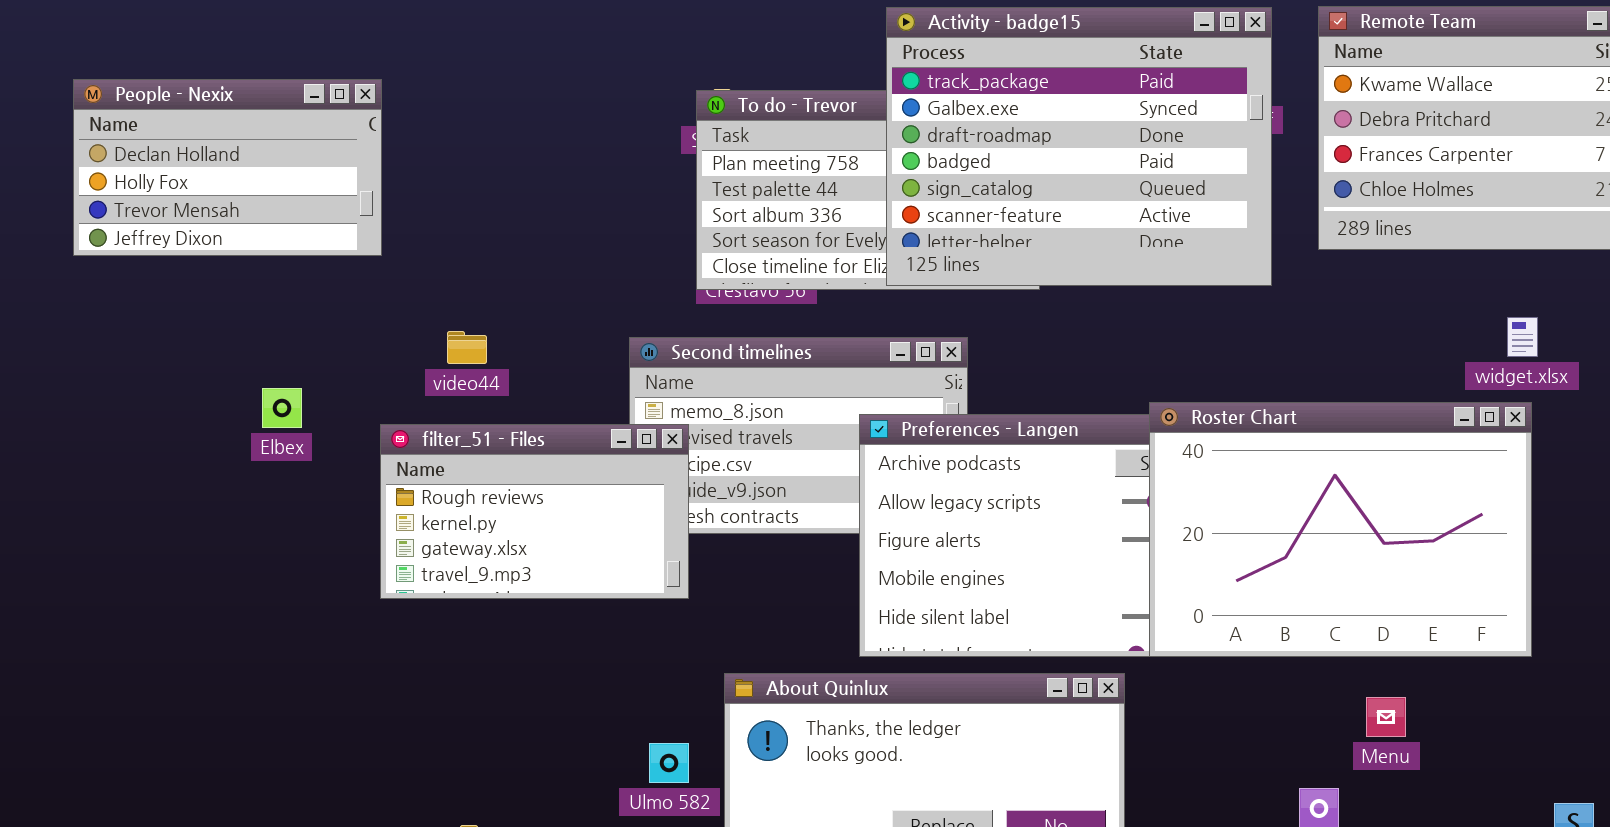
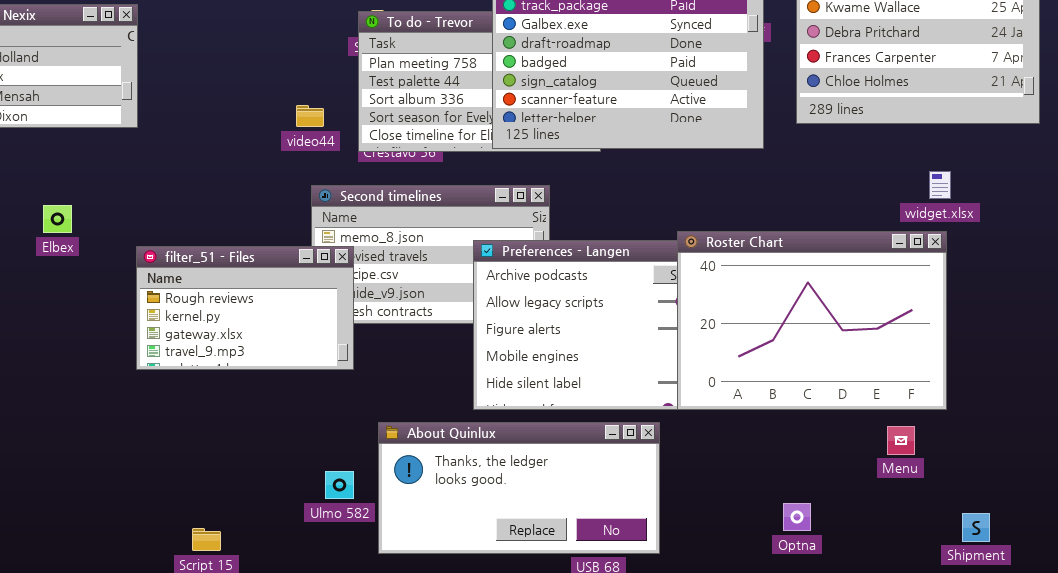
video44: [447,331,487,364] -> [296,105,324,127], moved
Elbex: [262,388,302,428] -> [43,205,72,233], moved
Menu: [1366,697,1406,737] -> [887,426,915,455], moved

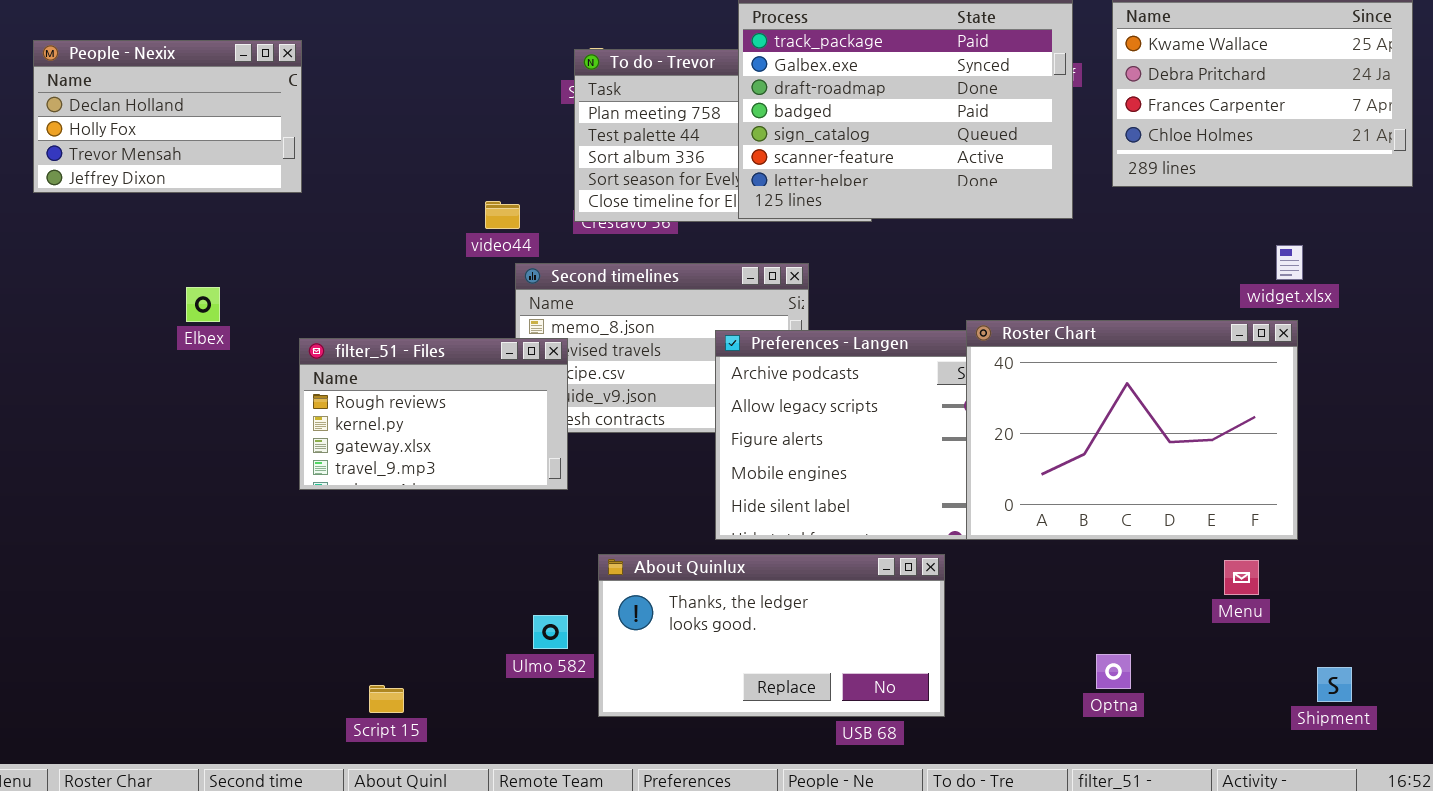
video44: [296,105,324,127] -> [485,201,520,229], moved

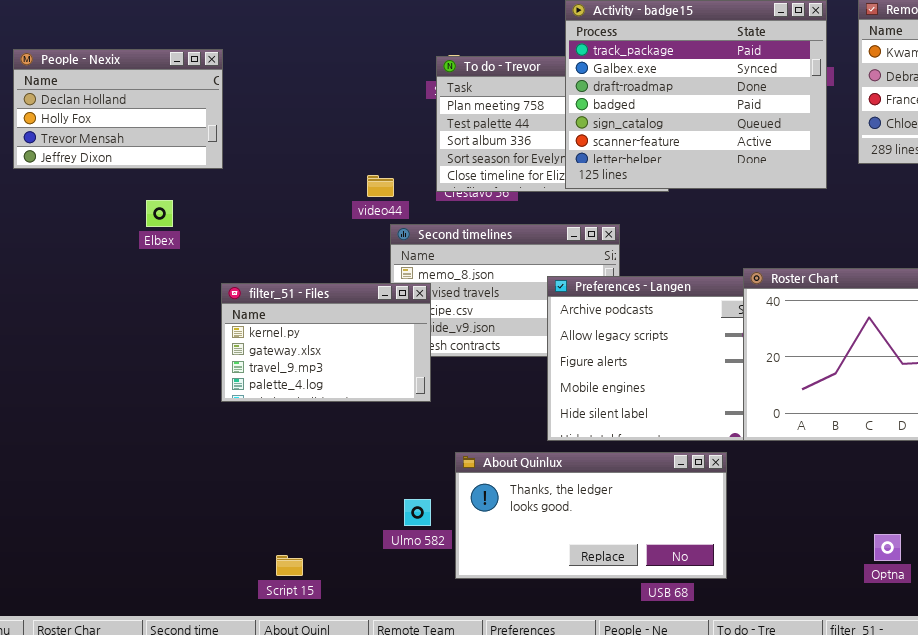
Elbex: [186,287,220,322] -> [146,200,173,227], moved
filter_51 - Files: [299,338,568,490] -> [221,283,431,402], scrolled down 1 row
Optna: [1096,654,1131,689] -> [874,534,901,561], moved

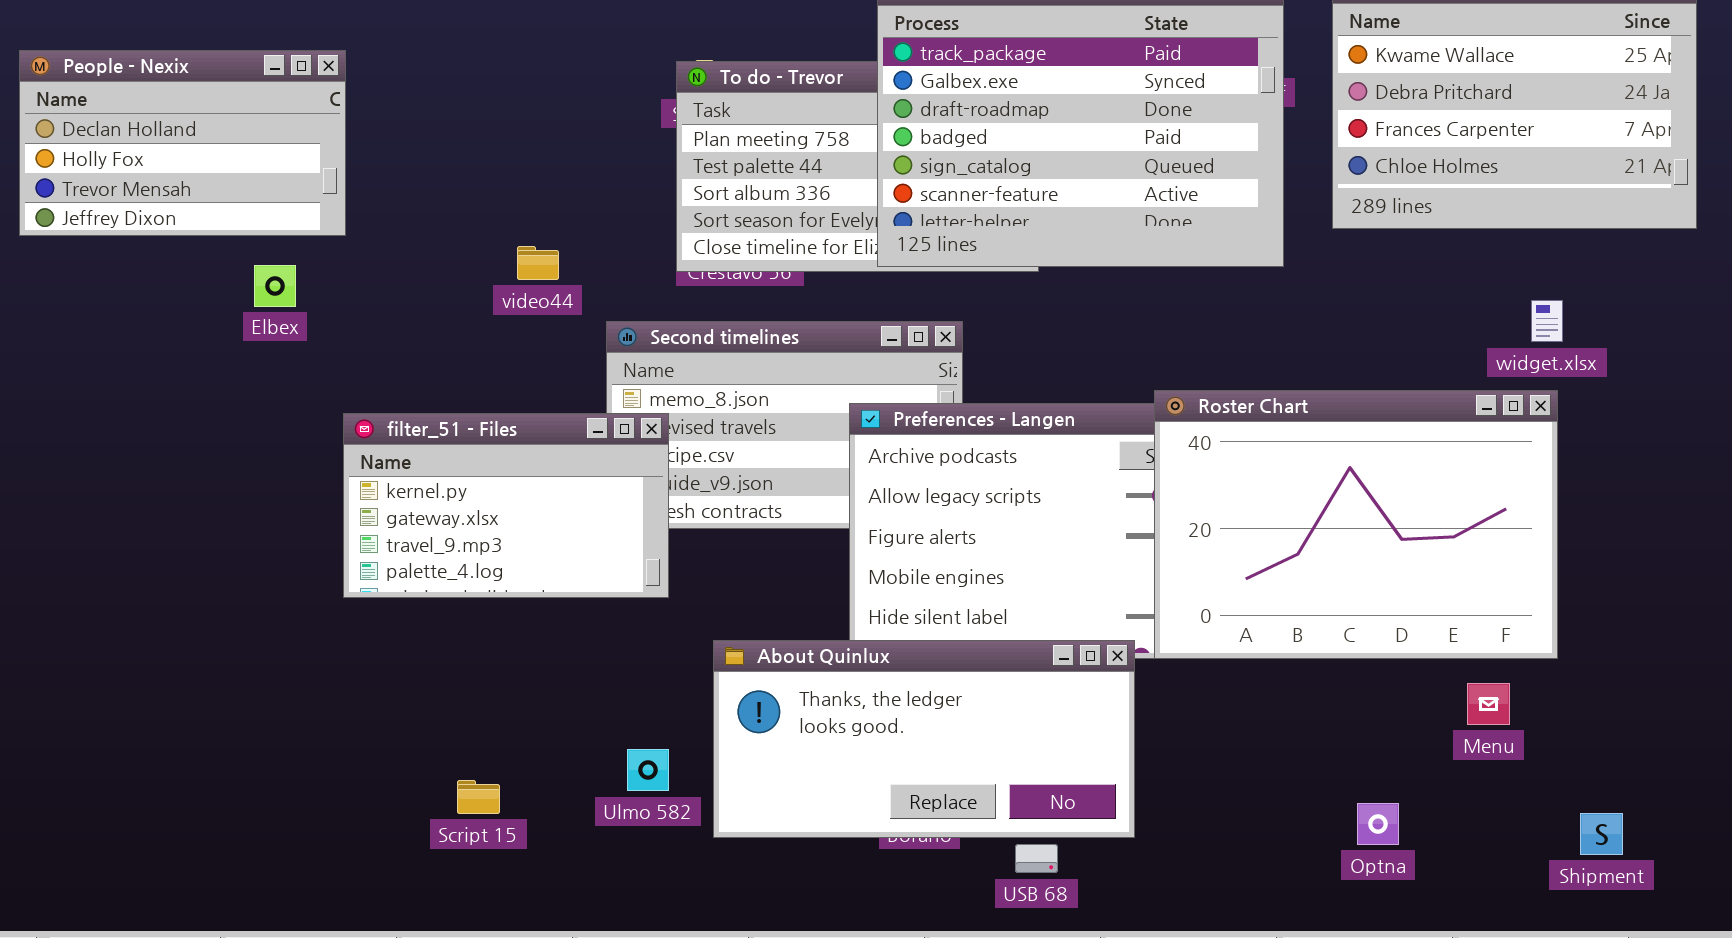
video44: [367,175,394,197] -> [517,246,559,280], moved
Elbex: [146,200,173,227] -> [254,265,296,307], moved
About Quinlux: [455,452,727,579] -> [713,640,1135,838], moved
Script 15: [276,555,303,576] -> [457,780,500,814], moved

